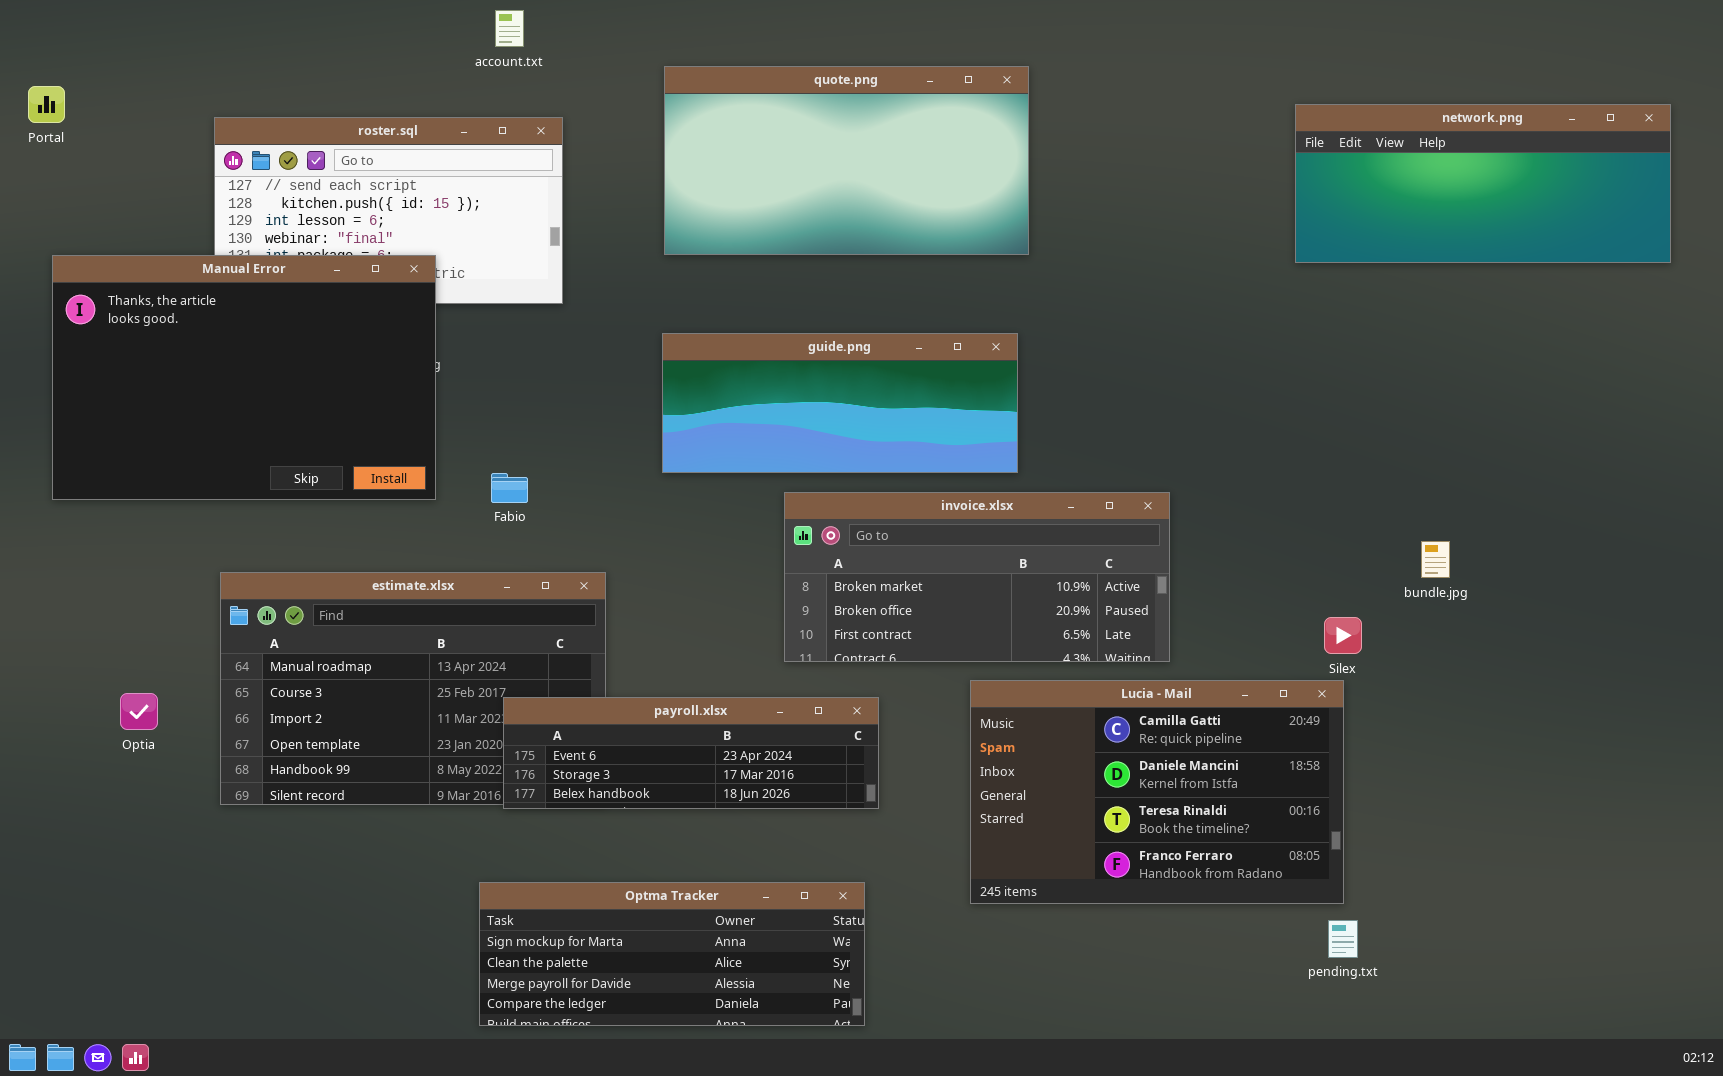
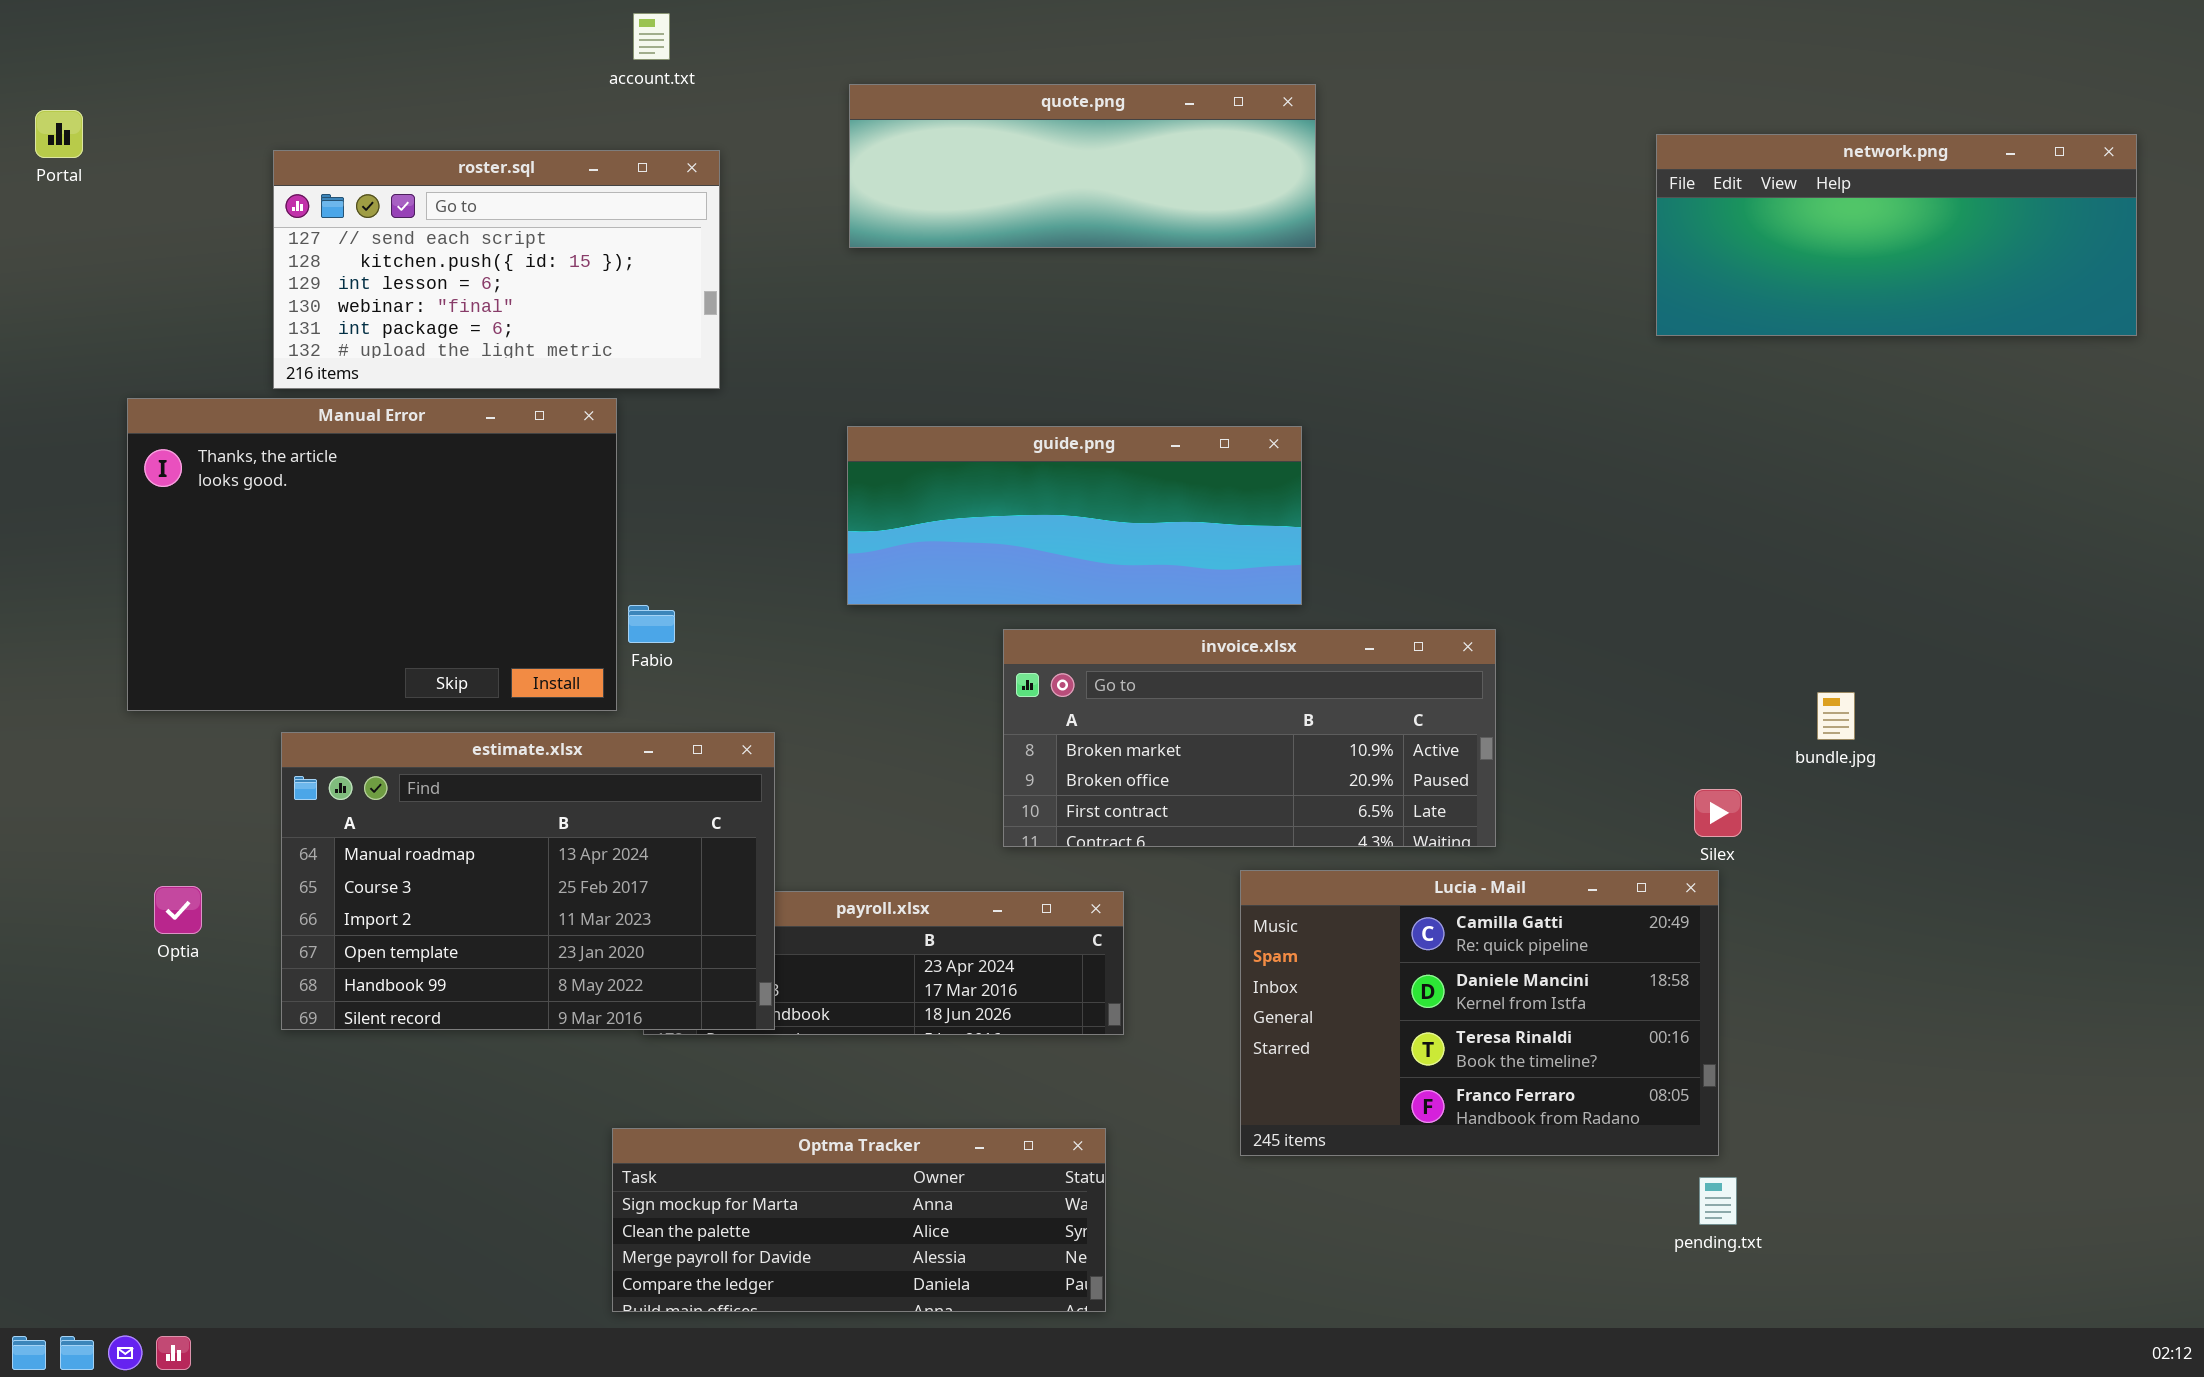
quote.png: [664,66,1029,255] -> [849,84,1316,248], resized
Manual Error: [52,255,436,500] -> [127,398,617,711], moved
estimate.xlsx: [220,572,606,805] -> [281,732,775,1030], raised

